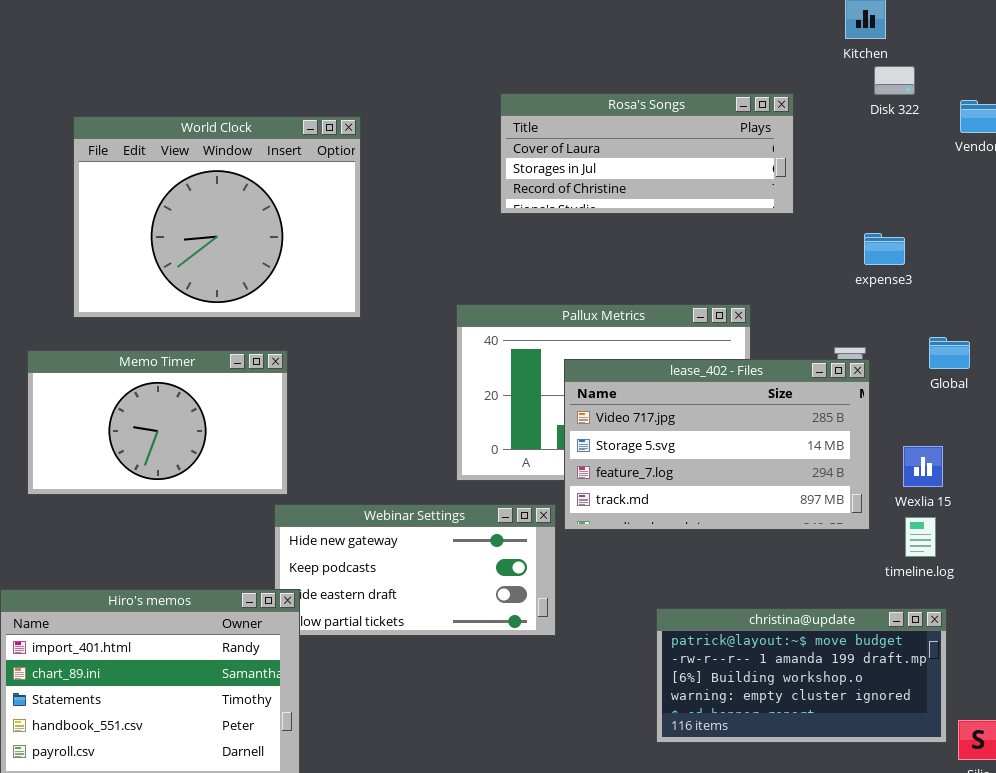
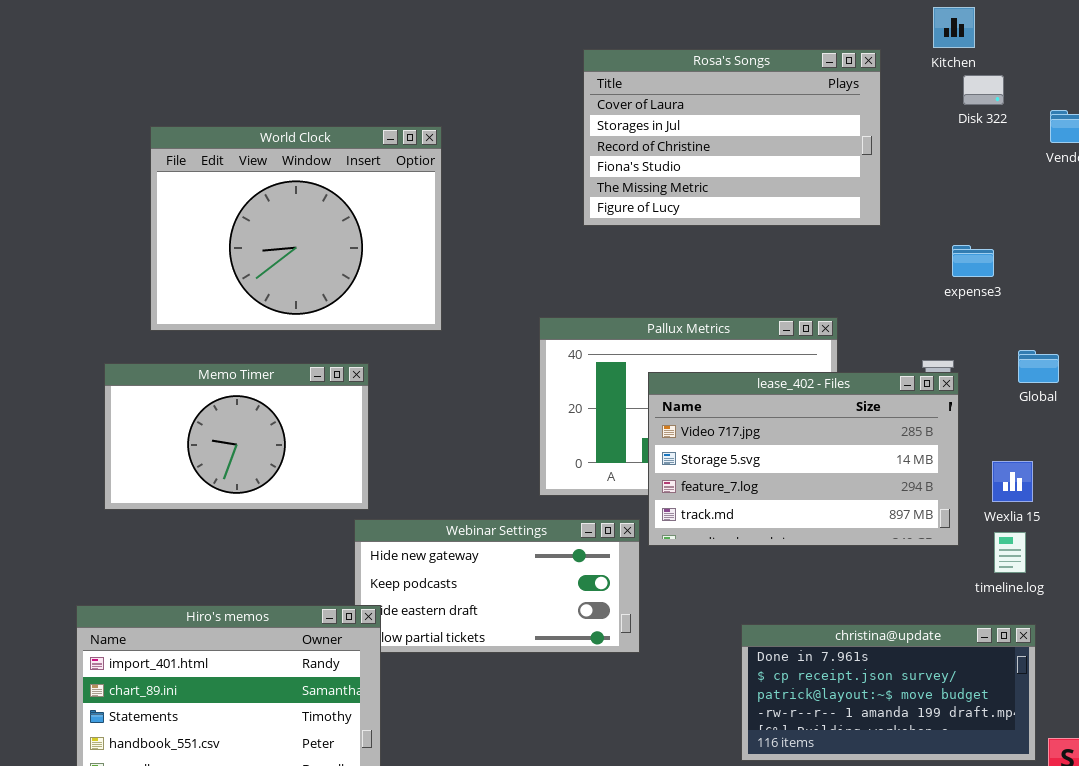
Rosa's Songs: [500,93,794,214] -> [583,49,881,226], resized
christina@update: [656,608,947,743] -> [741,624,1036,761], scrolled up 2 rows

